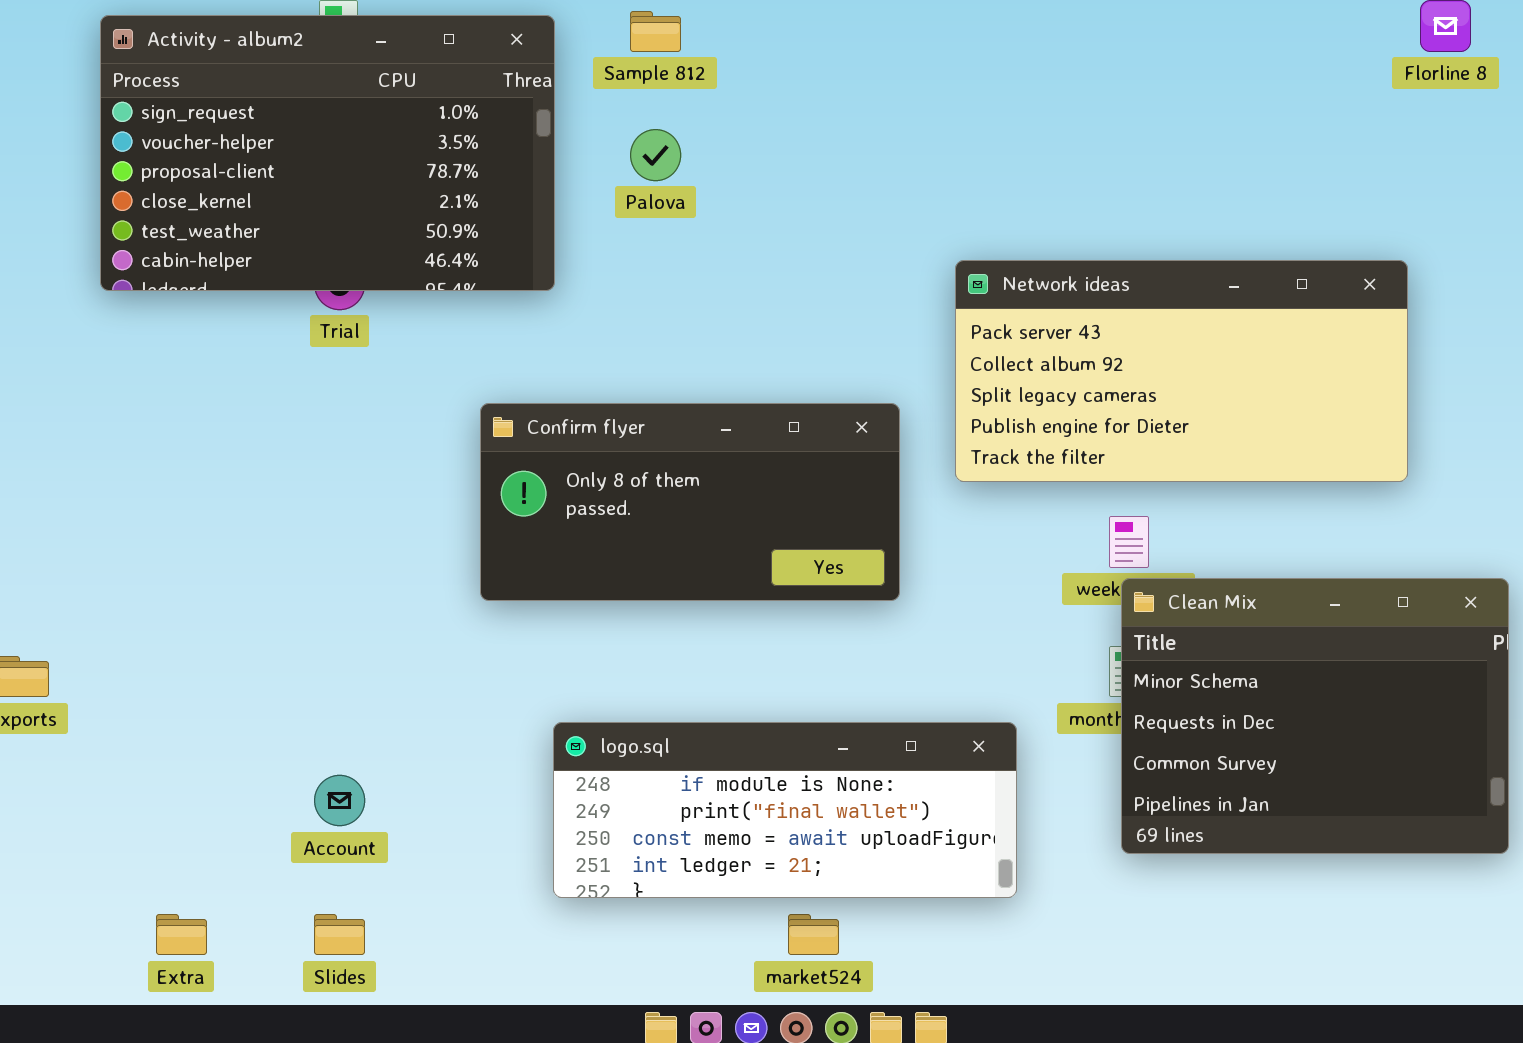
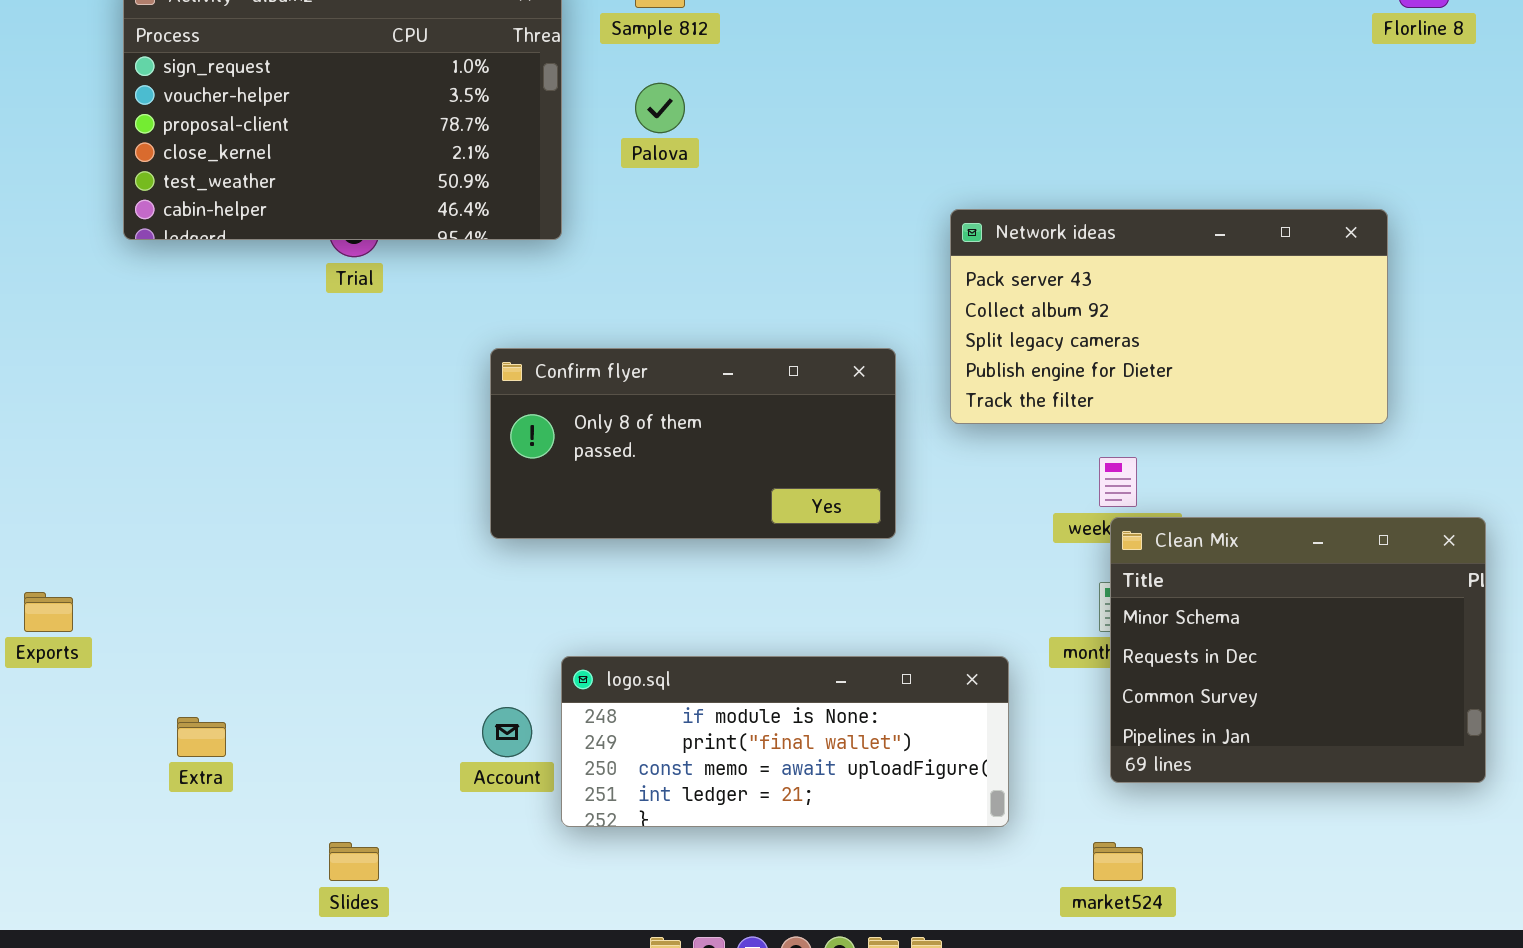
Account: [314,775,365,826] -> [482,707,532,757], moved
Extra: [156,914,207,955] -> [177,717,226,757], moved
market524: [788,914,839,955] -> [1093,842,1143,881], moved

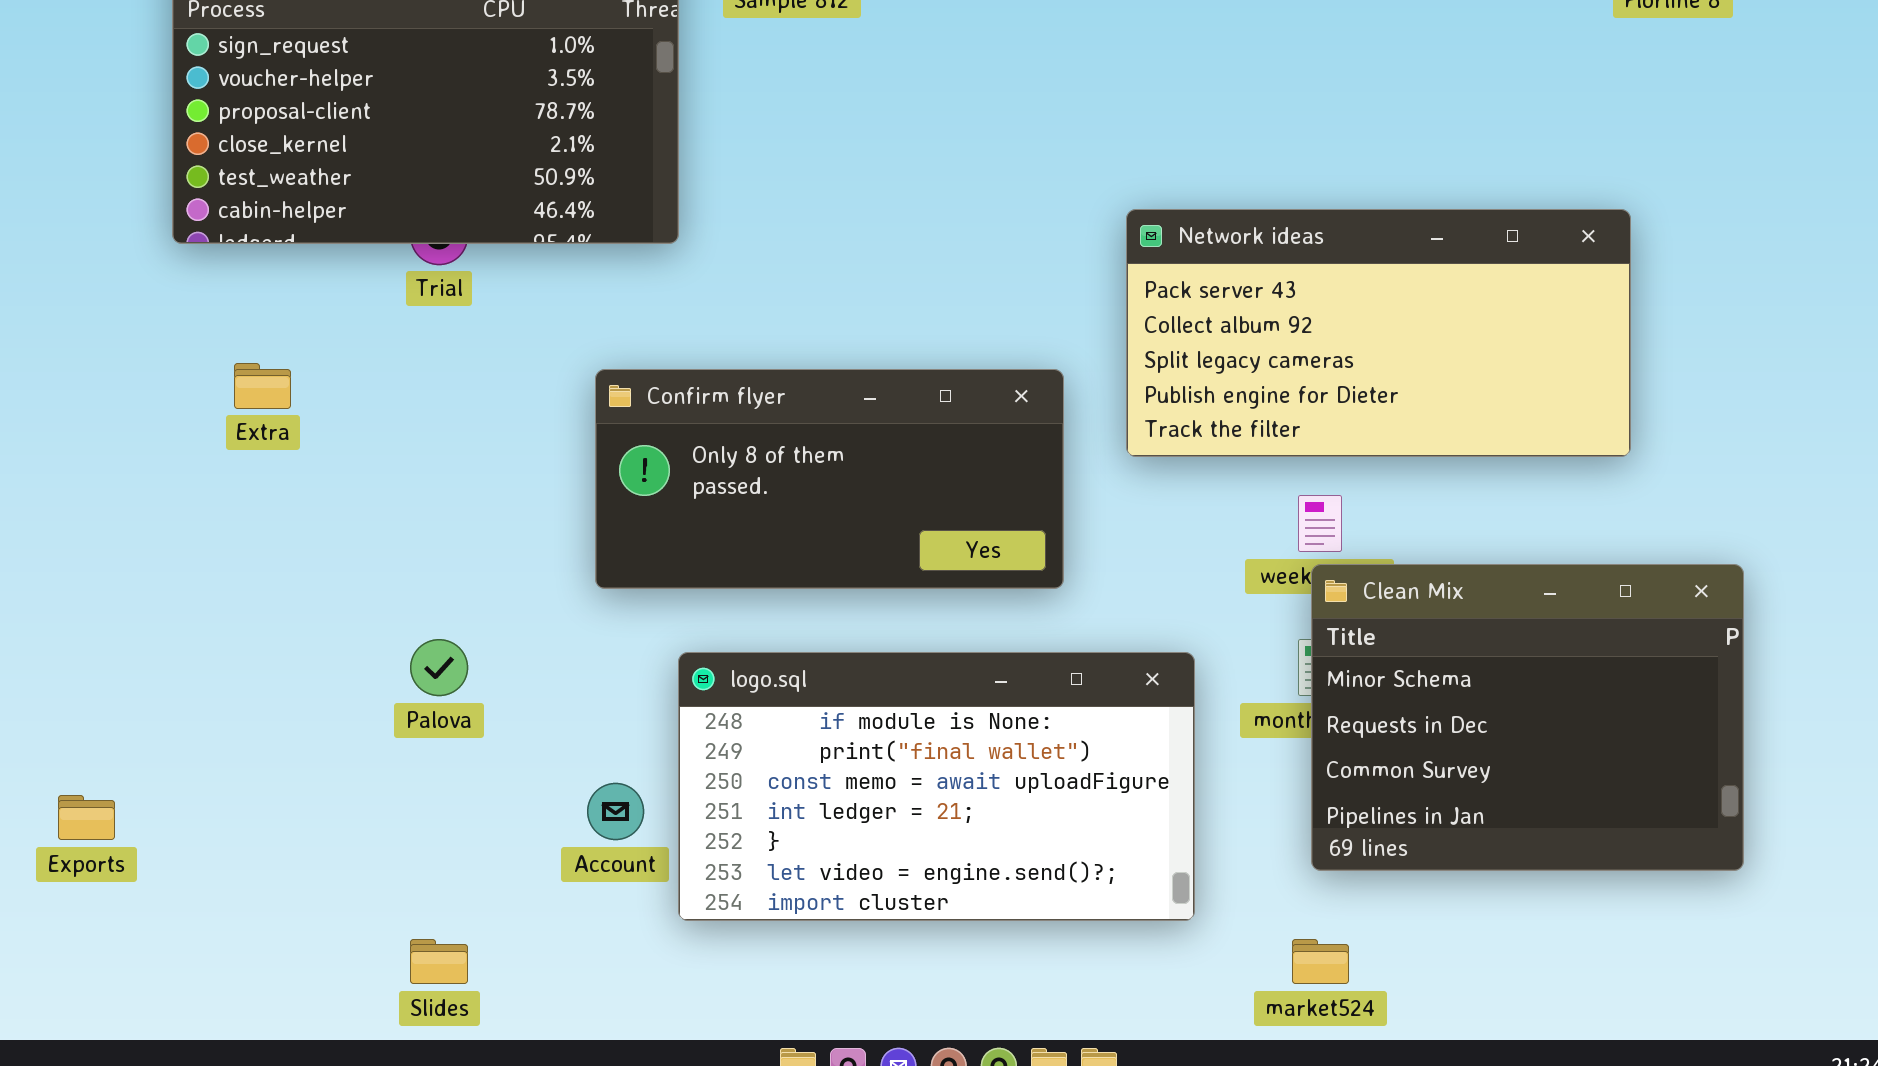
Palova: [635,83,685,133] -> [410,639,468,696], moved
Exports: [24,592,73,632] -> [58,795,115,840], moved
logo.sql: [561,656,1009,827] -> [678,652,1195,921], resized
Extra: [177,717,226,757] -> [234,363,291,409], moved

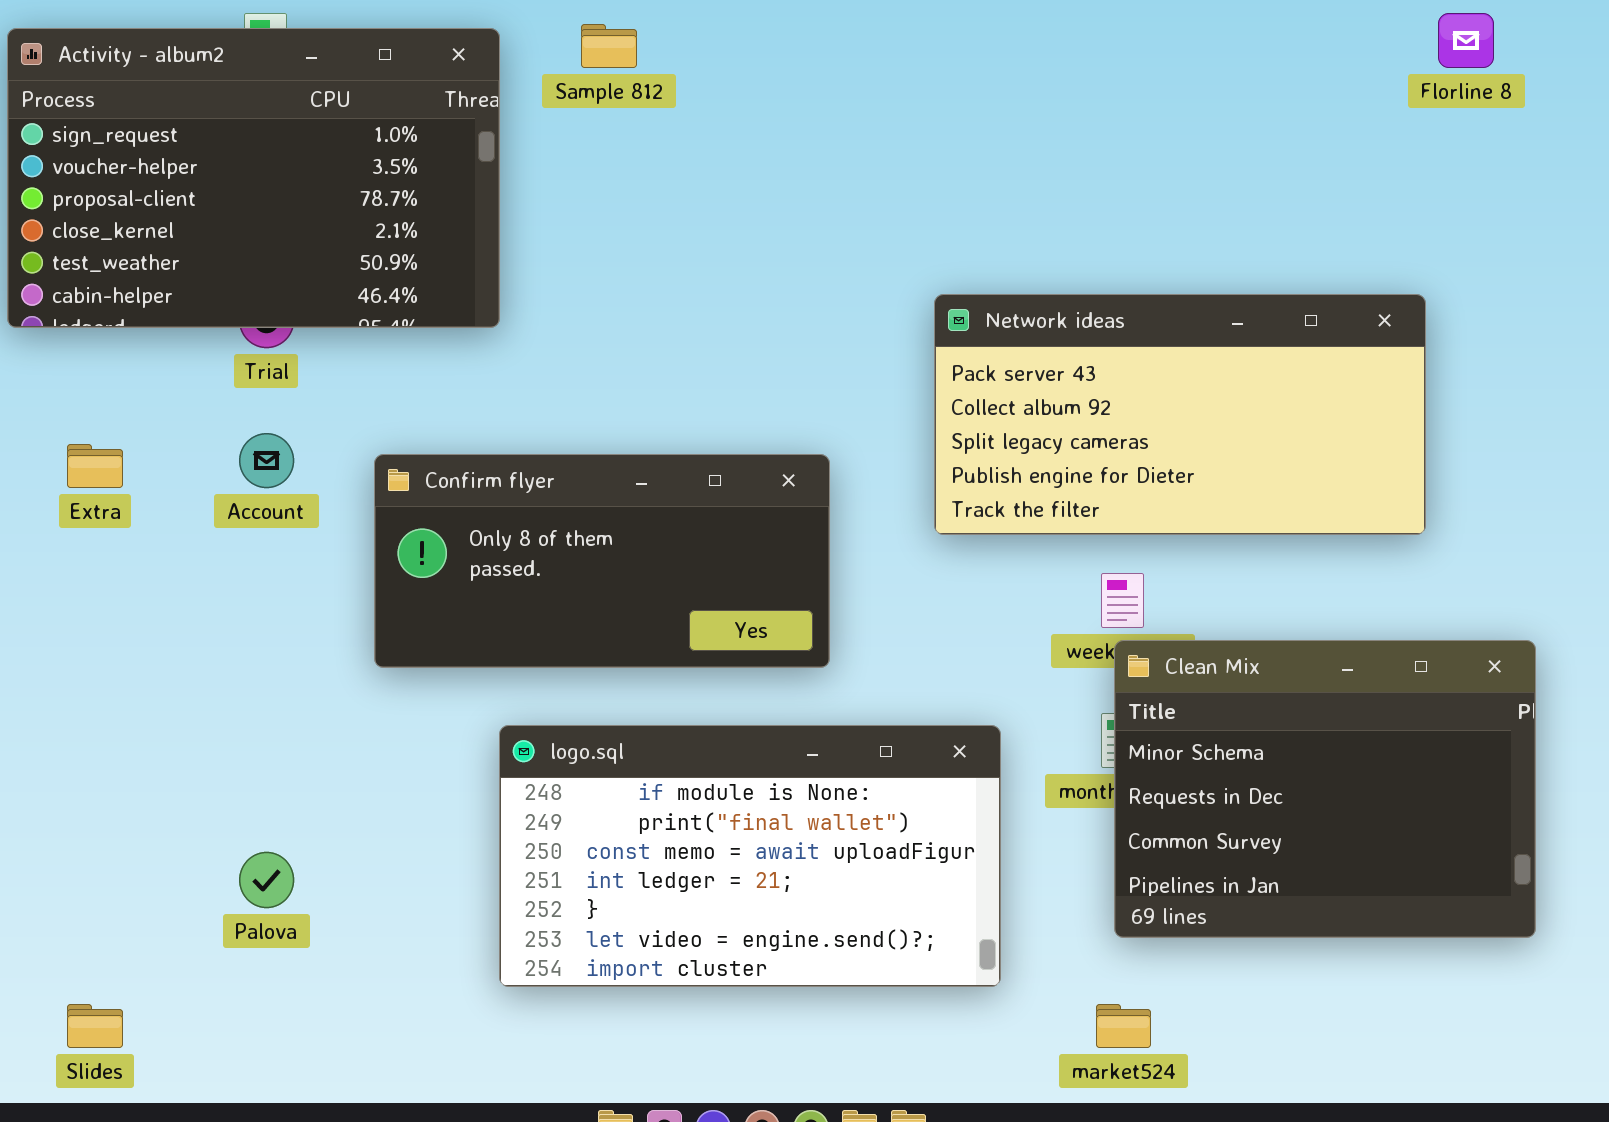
Confirm flyer: [595,369,1064,589] -> [374,454,830,668], moved
Palova: [410,639,468,696] -> [239,852,294,908], moved
Account: [587,783,644,840] -> [239,433,294,488], moved
Slides: [410,939,468,984] -> [67,1004,123,1048], moved

